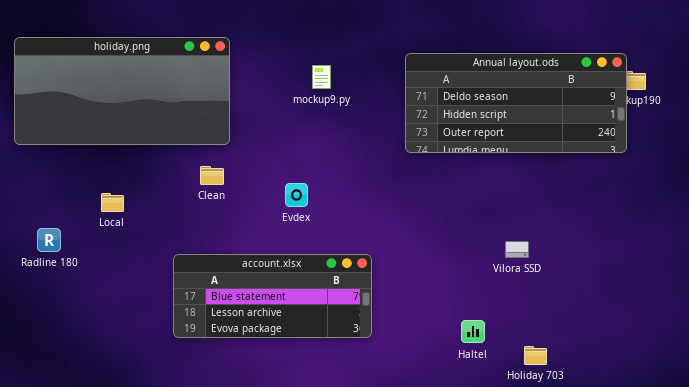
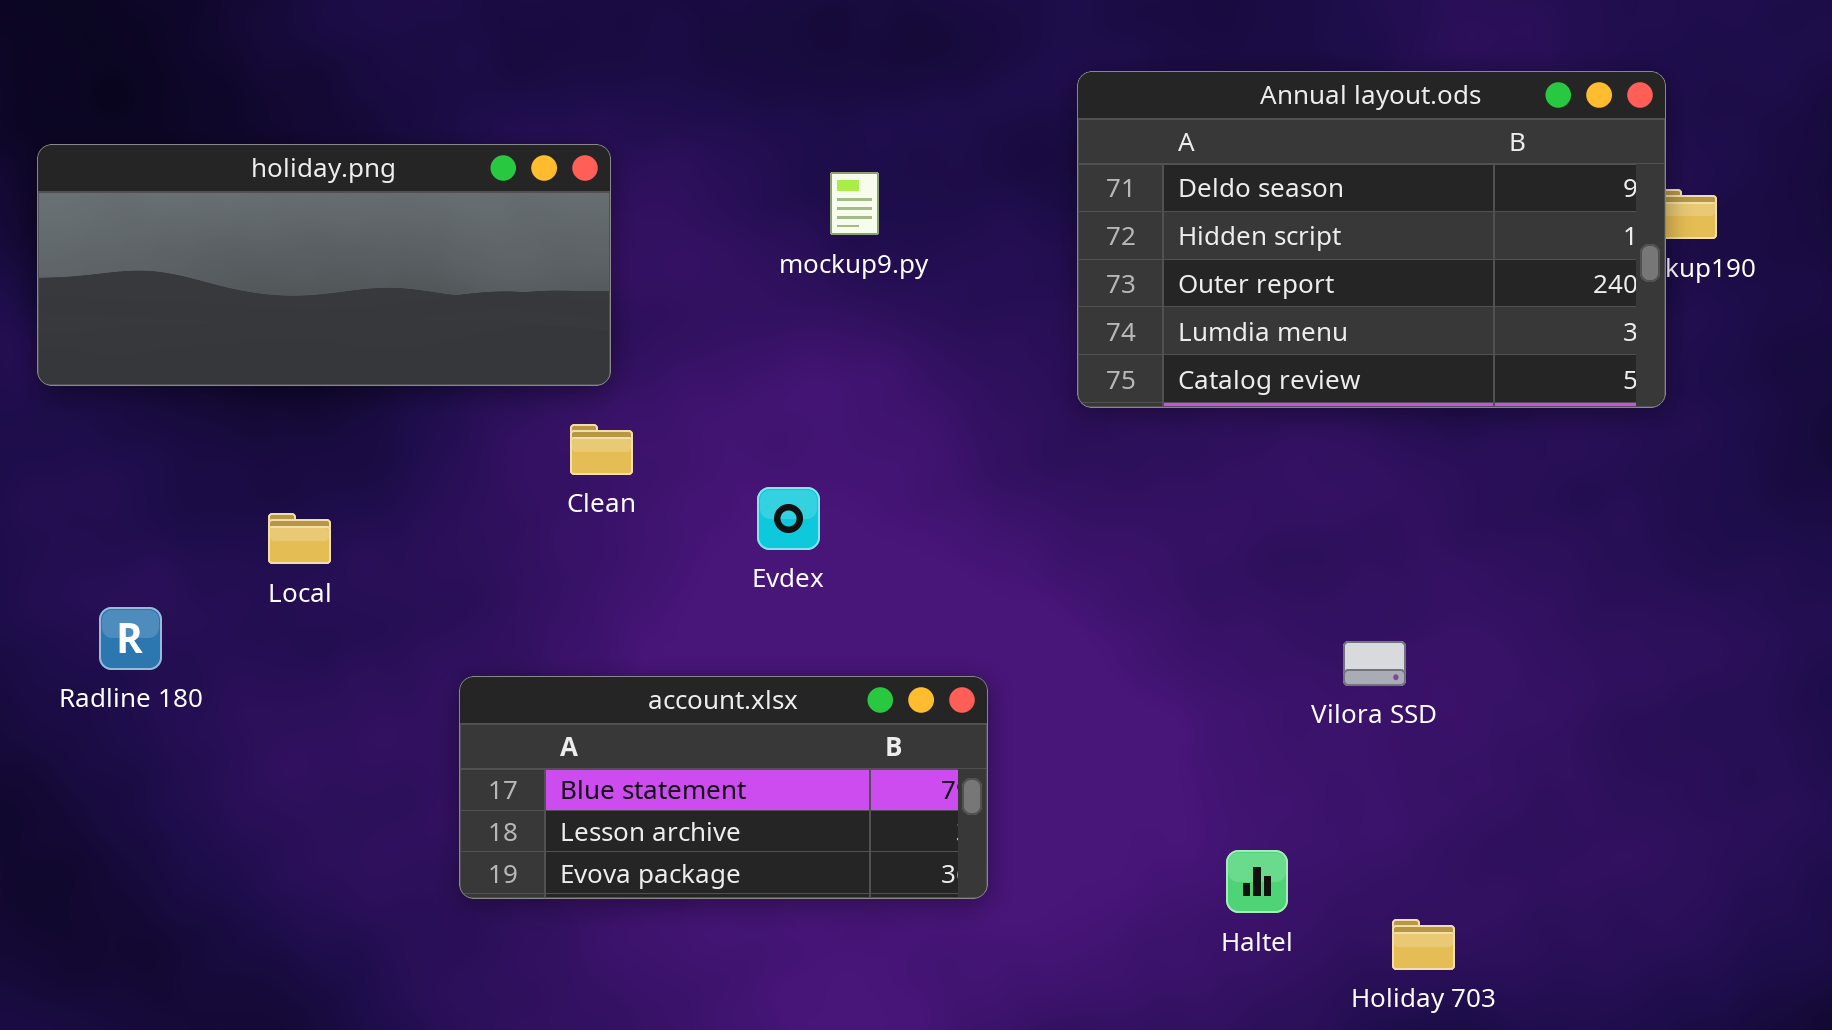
holiday.png: [14,37,230,145] -> [37,144,611,386], resized
Annual layout.ods: [405,53,627,153] -> [1077,71,1666,408], resized
Clean: [200,166,224,185] -> [570,424,633,475], moved

